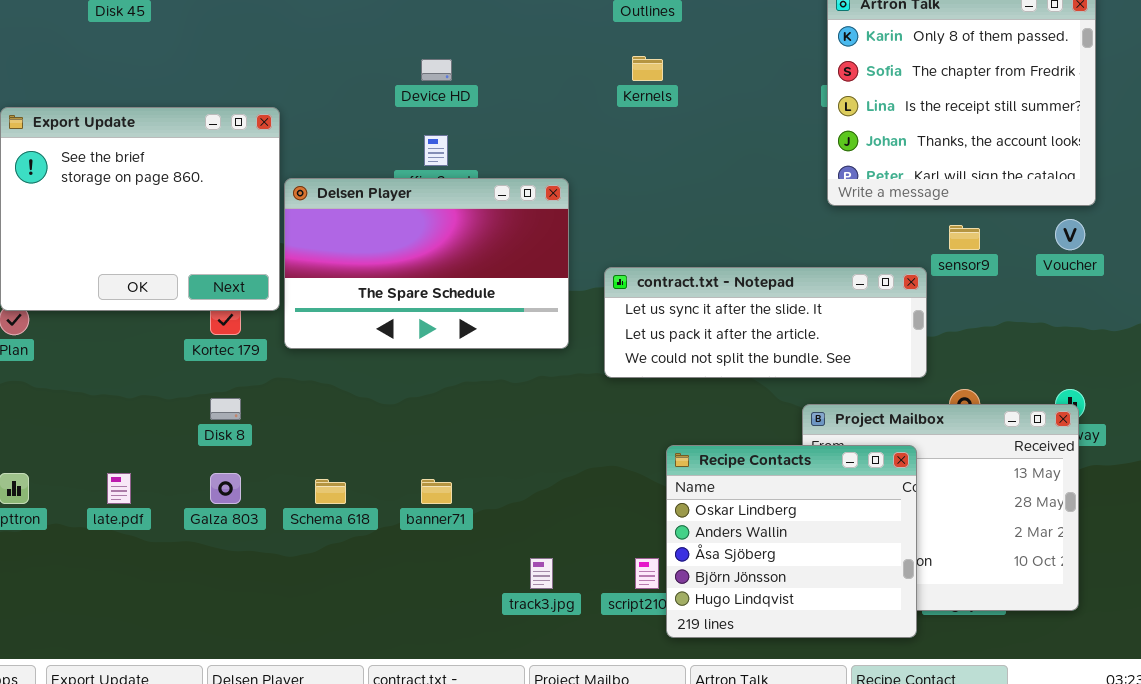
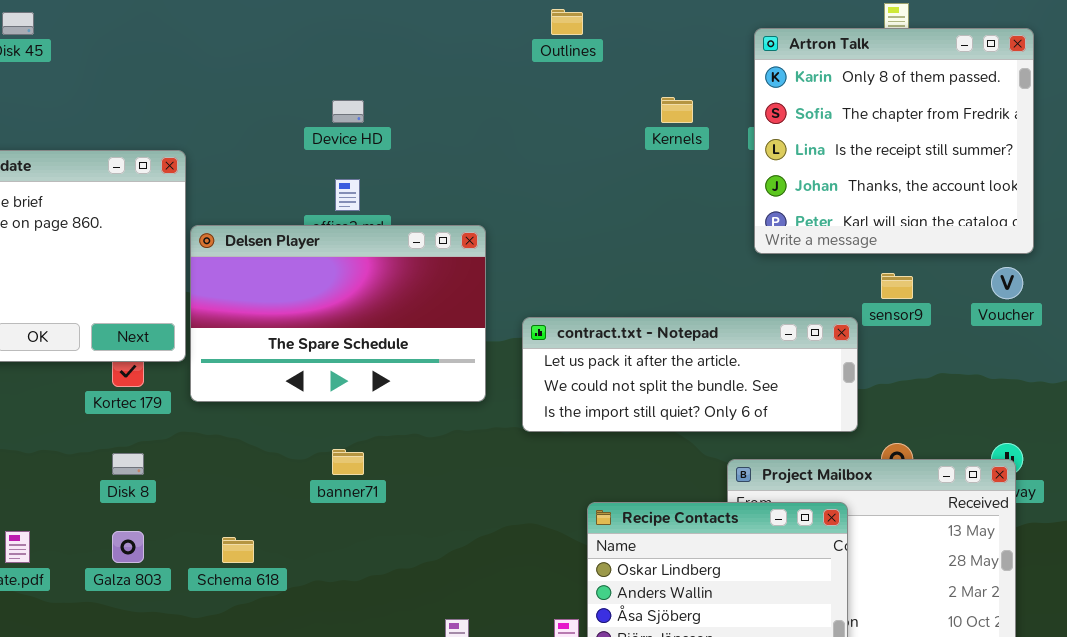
Kernels: [632,56,663,81] -> [661,97,693,123], moved
contract.txt - Notepad: [604,267,927,378] -> [522,317,858,432], scrolled down 1 row
banner71: [421,479,452,504] -> [332,449,364,475], moved

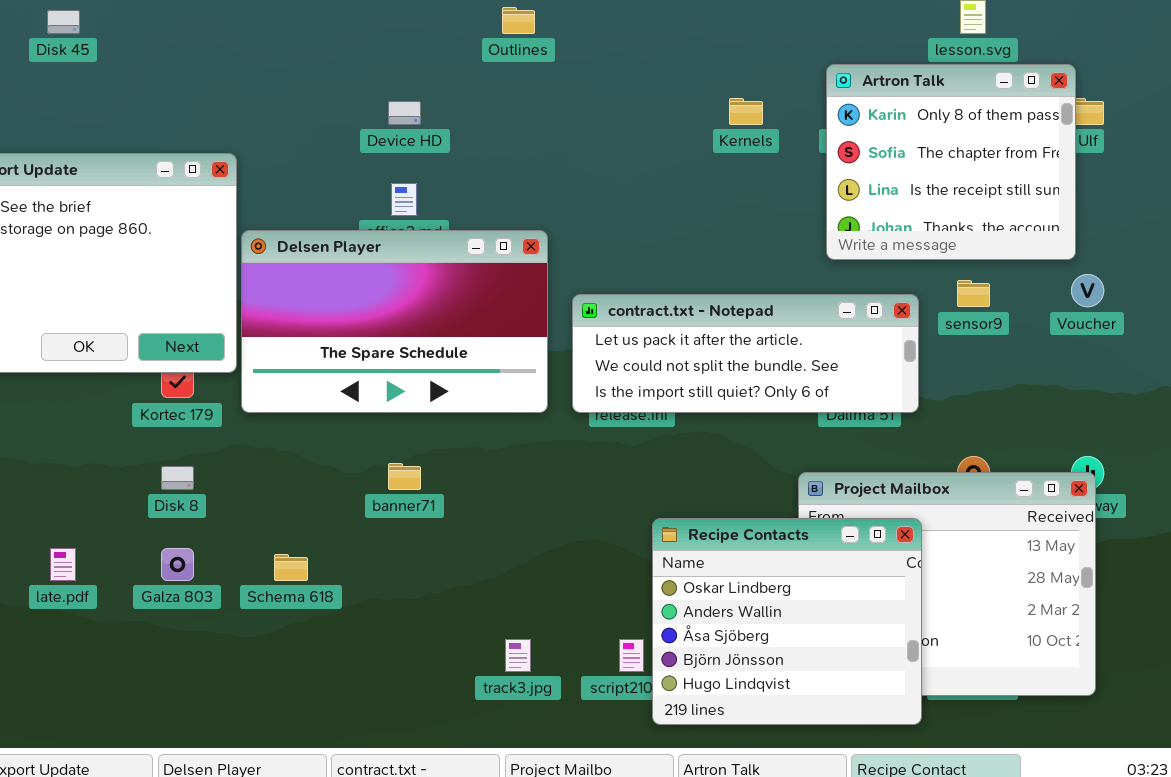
Outlines: [551,9,583,35] -> [502,7,535,34], moved
Artron Talk: [754,28,1034,254] -> [826,64,1076,260], resized
contract.txt - Notepad: [522,317,858,432] -> [572,294,919,413], moved

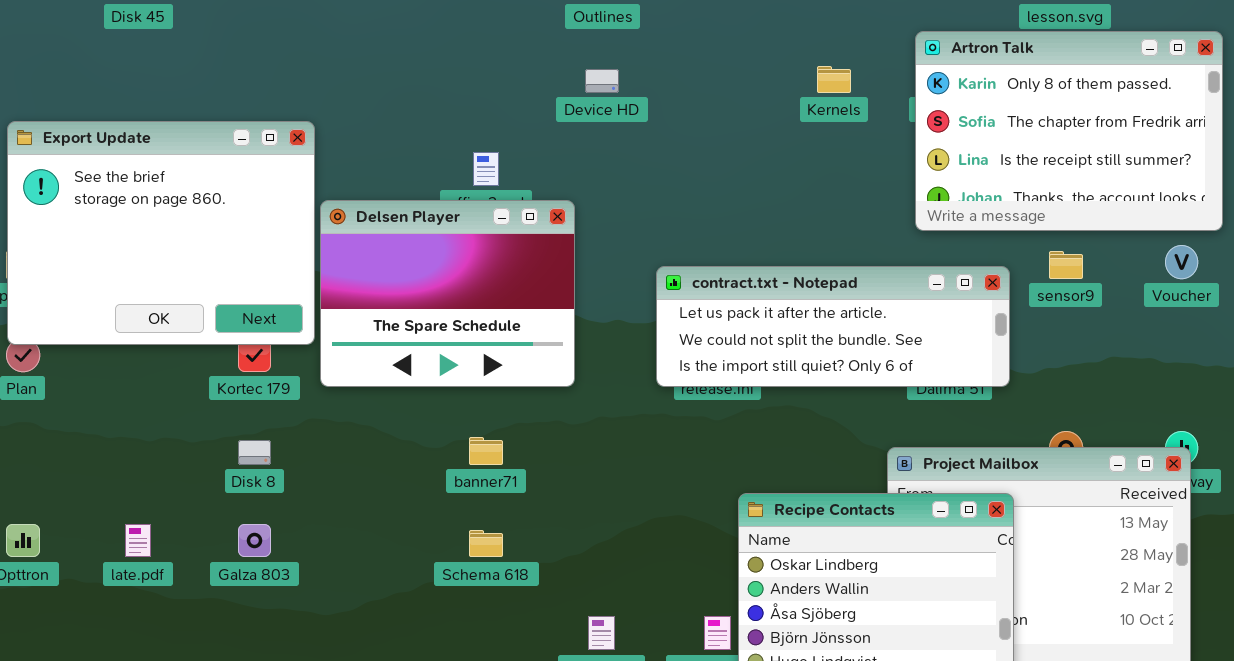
Artron Talk: [826,64,1076,260] -> [915,31,1223,231], resized
Device HD: [388,101,421,125] -> [585,69,619,93], moved
Delsen Player: [241,230,548,413] -> [320,200,575,387], resized
Schema 618: [274,554,308,581] -> [469,530,503,557], moved

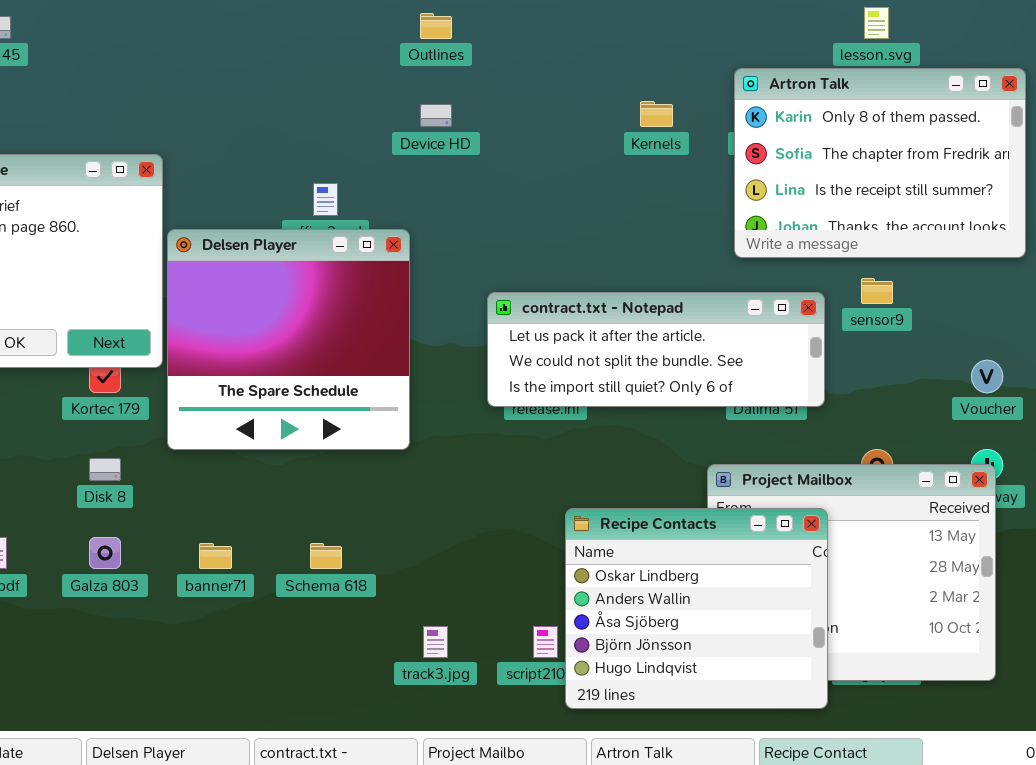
Delsen Player: [320,200,575,387] -> [167,229,410,450], resized
Voucher: [1165,245,1198,279] -> [971,360,1003,393], moved
banner71: [469,437,503,465] -> [199,543,232,569], moved

